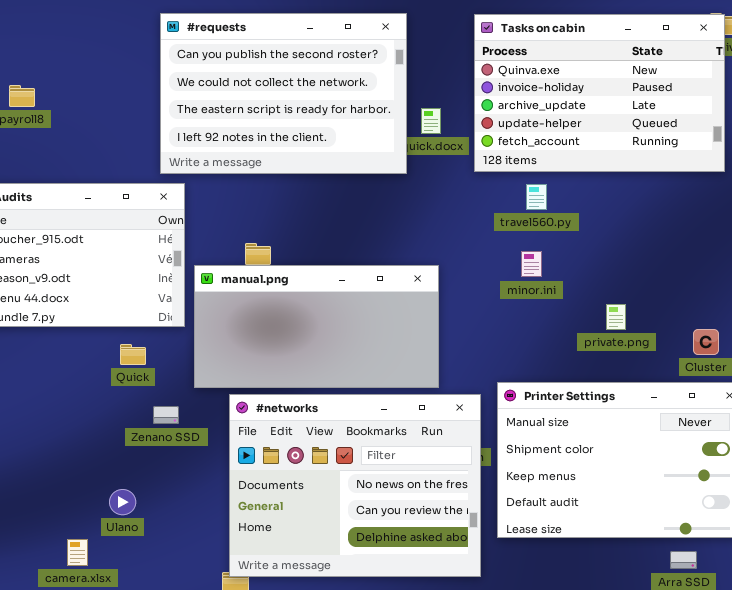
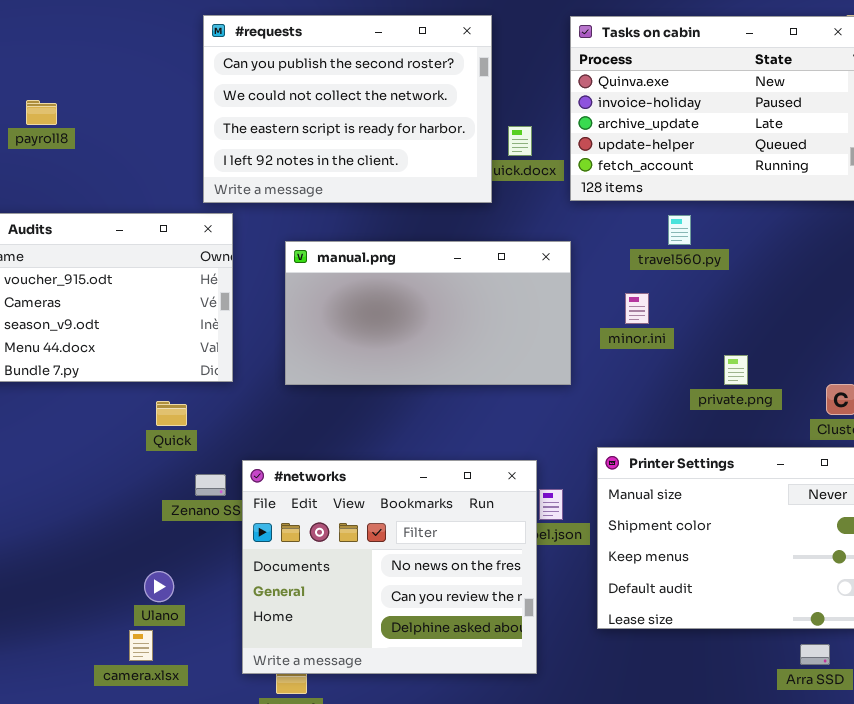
travel560.py: [526,184,547,210] -> [668,215,691,245], moved
manual.png: [194,265,439,388] -> [285,241,571,385], moved
#networks: [229,394,481,577] -> [242,460,537,674], moved
camera.xlsx: [67,539,88,566] -> [129,630,153,661], moved

